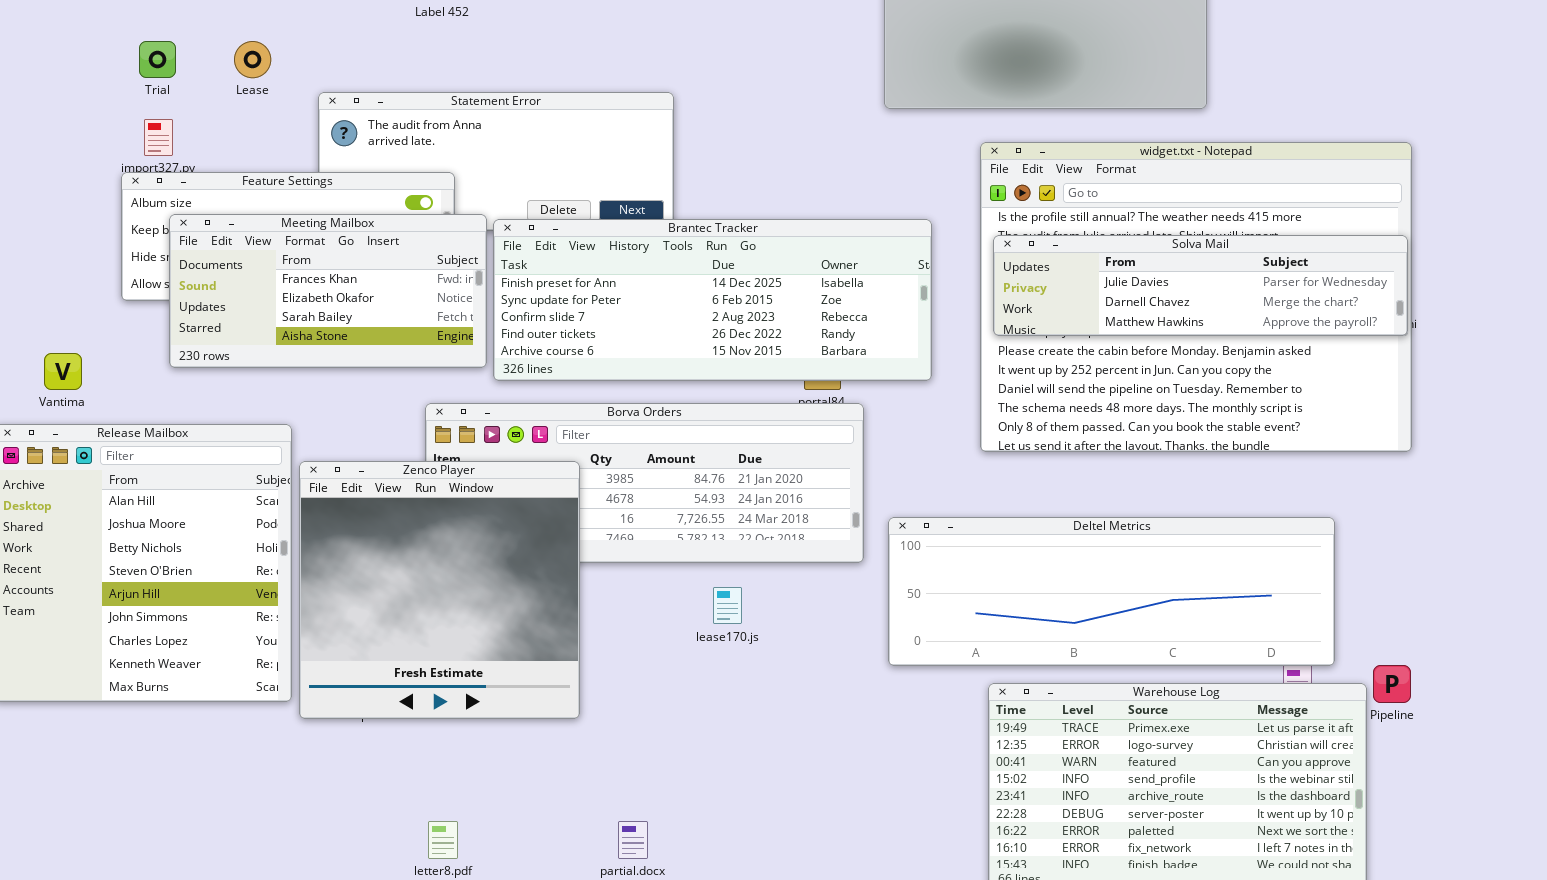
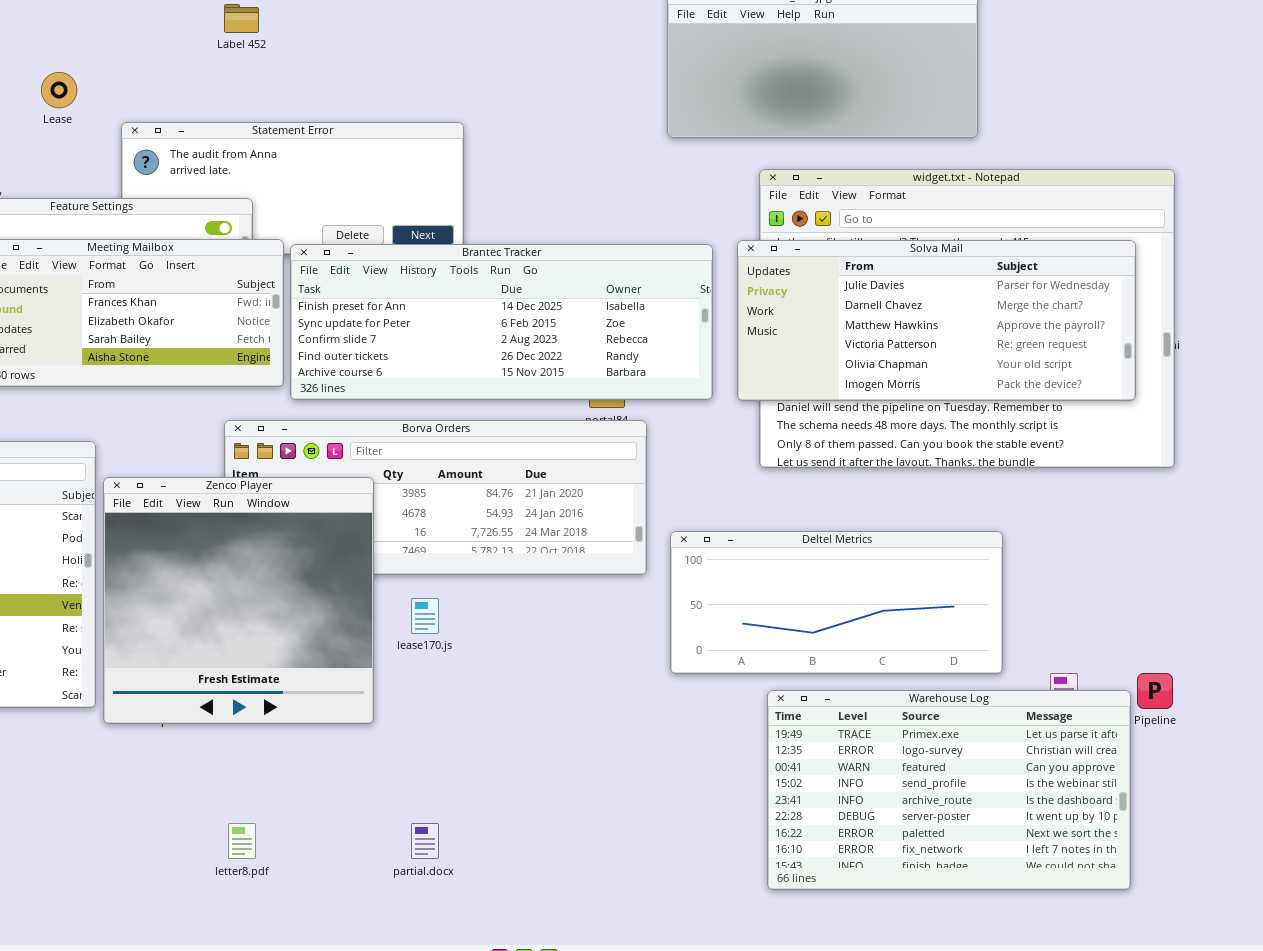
Solva Mail: [993,235,1408,336] -> [737,240,1136,401], moved, resized
Deltel Metrics: [888,517,1335,666] -> [670,531,1003,674], resized
lease170.js: [713,587,742,624] -> [411,598,439,634], moved

